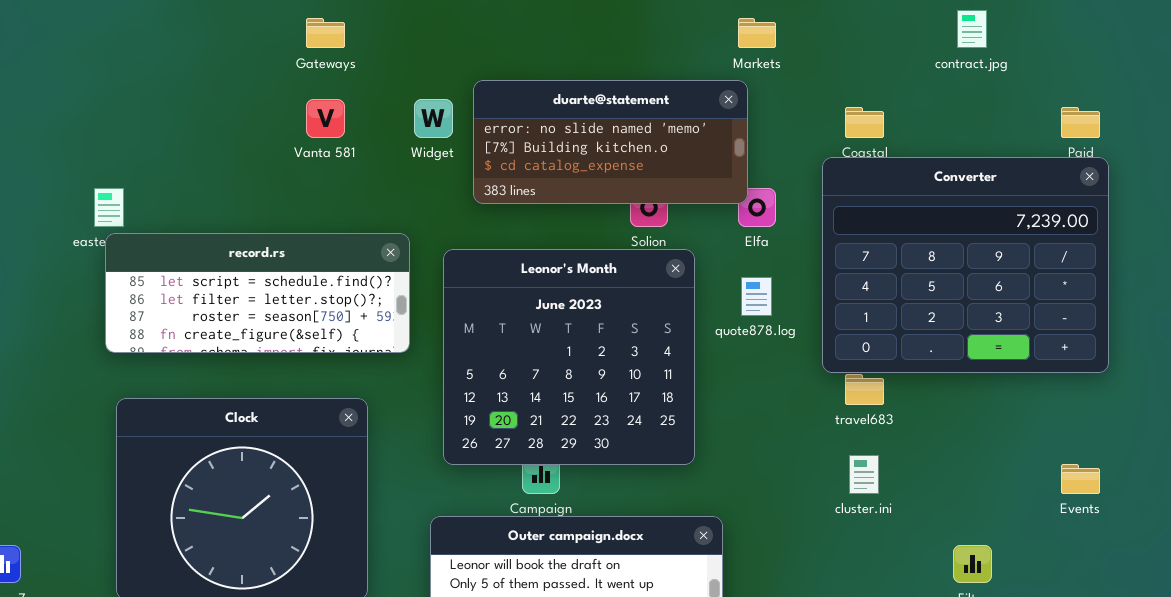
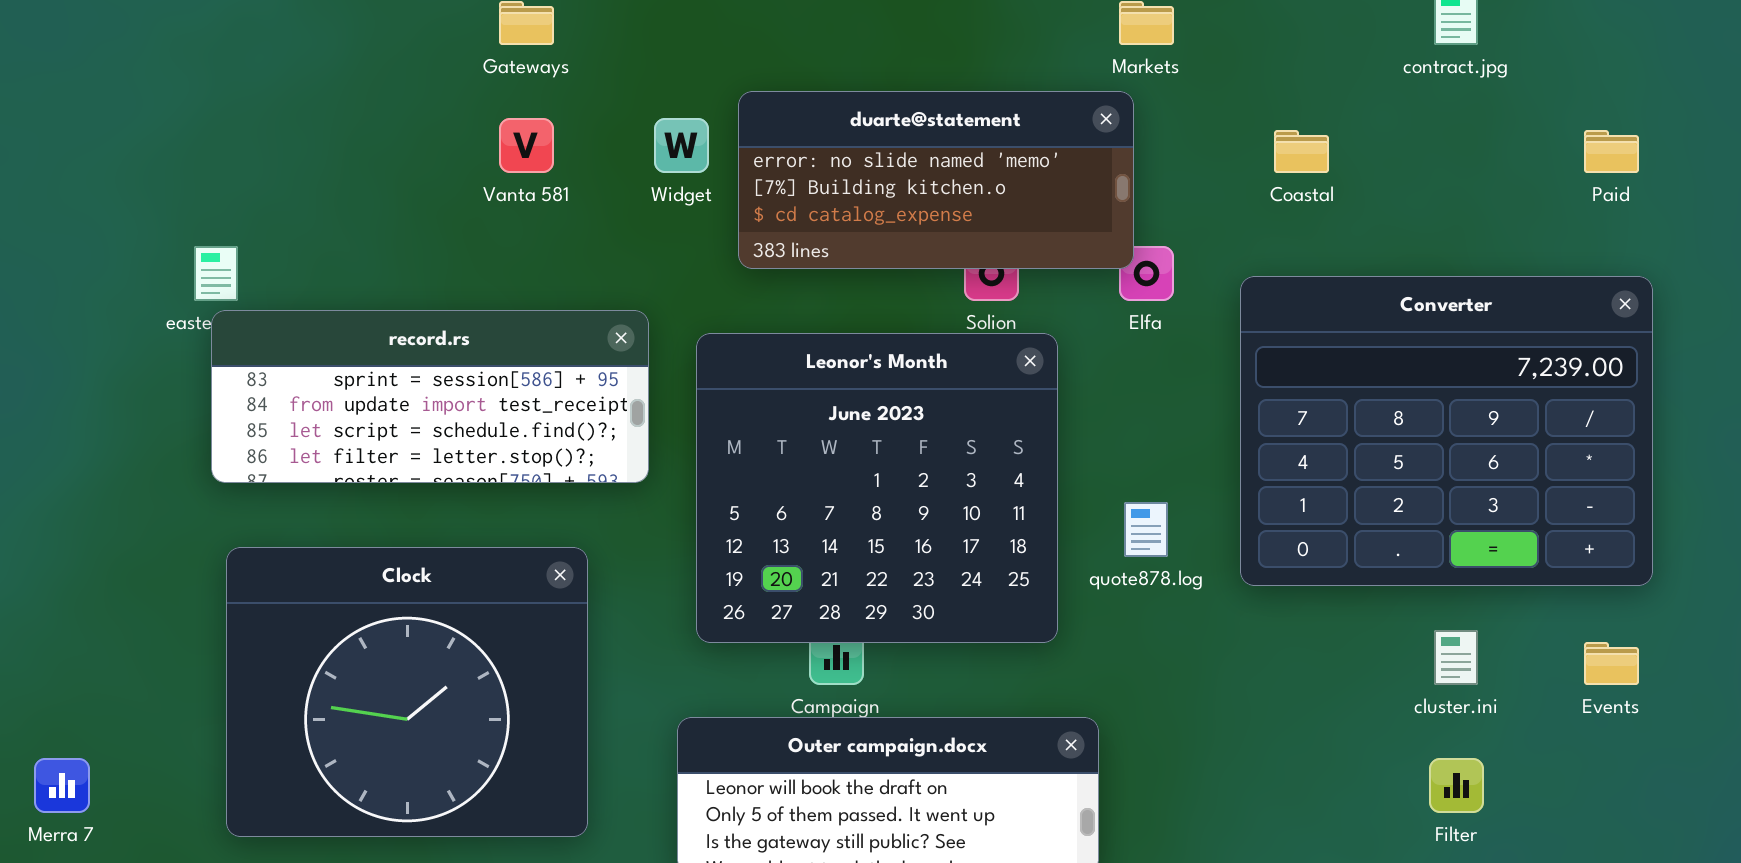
Converter: [822,157,1109,373] -> [1240,276,1653,586], moved
record.rs: [105,233,410,353] -> [211,310,649,483], scrolled up 2 rows
quote878.log: [741,277,772,316] -> [1124,502,1168,557], moved
cluster.ini: [849,455,879,494] -> [1434,630,1478,685], moved

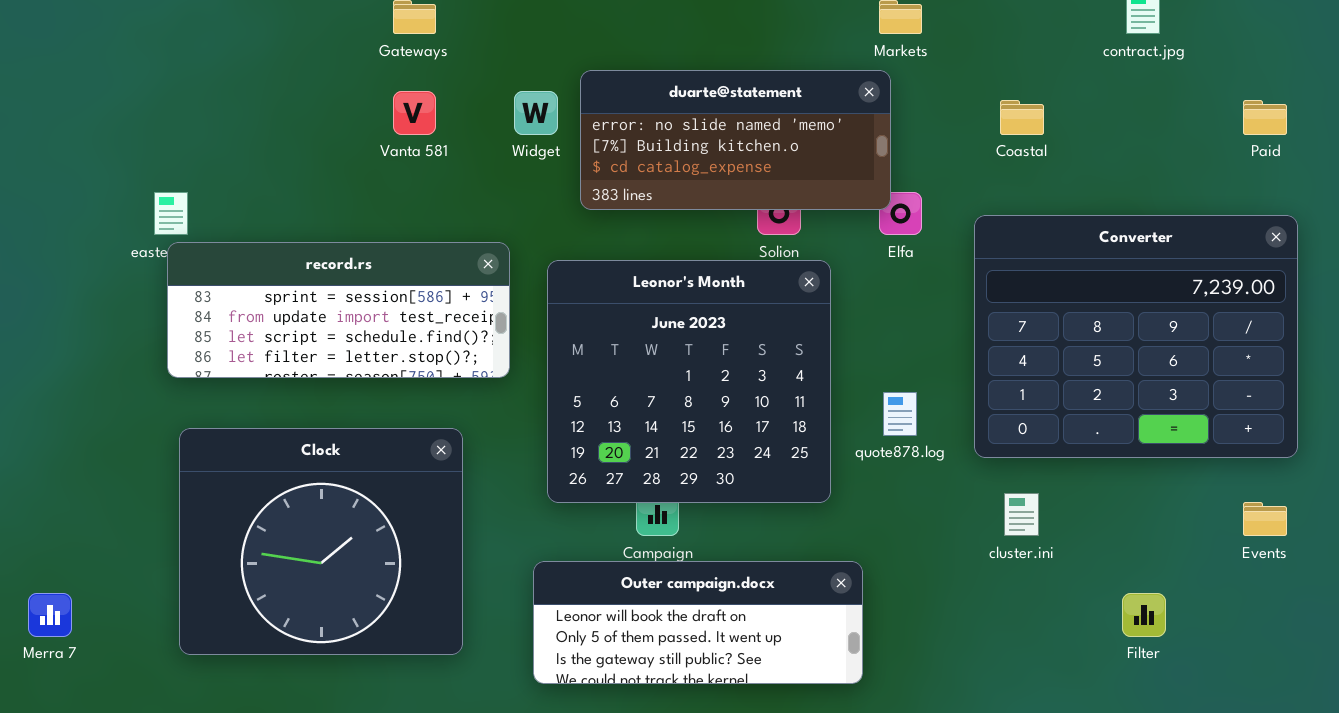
cluster.ini: [1434,630,1478,685] -> [1004,493,1039,536], moved

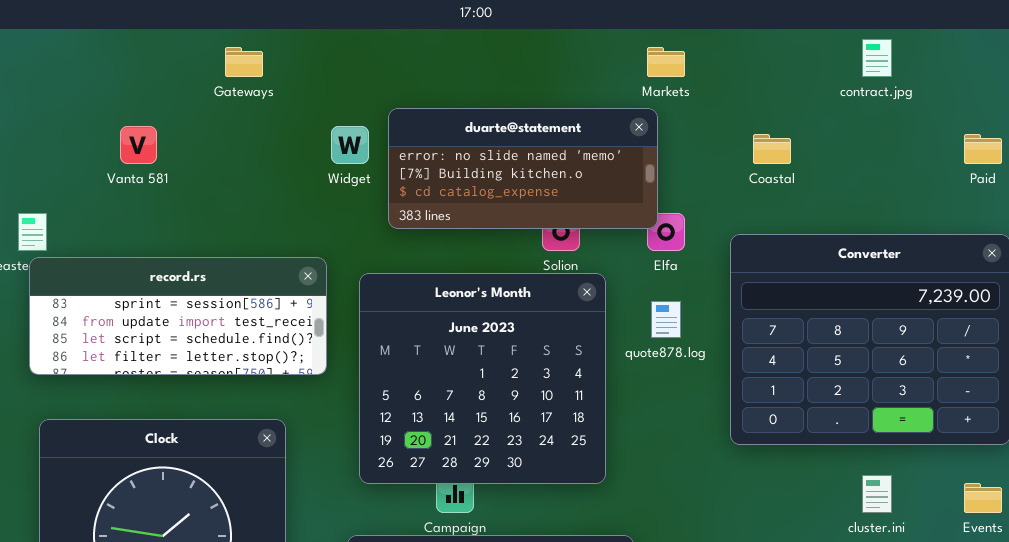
Vanta 581: [393,91,436,135] -> [120,126,157,164], moved
quote878.log: [883,392,917,436] -> [651,301,681,338], moved
cluster.ini: [1004,493,1039,536] -> [862,475,892,513], moved

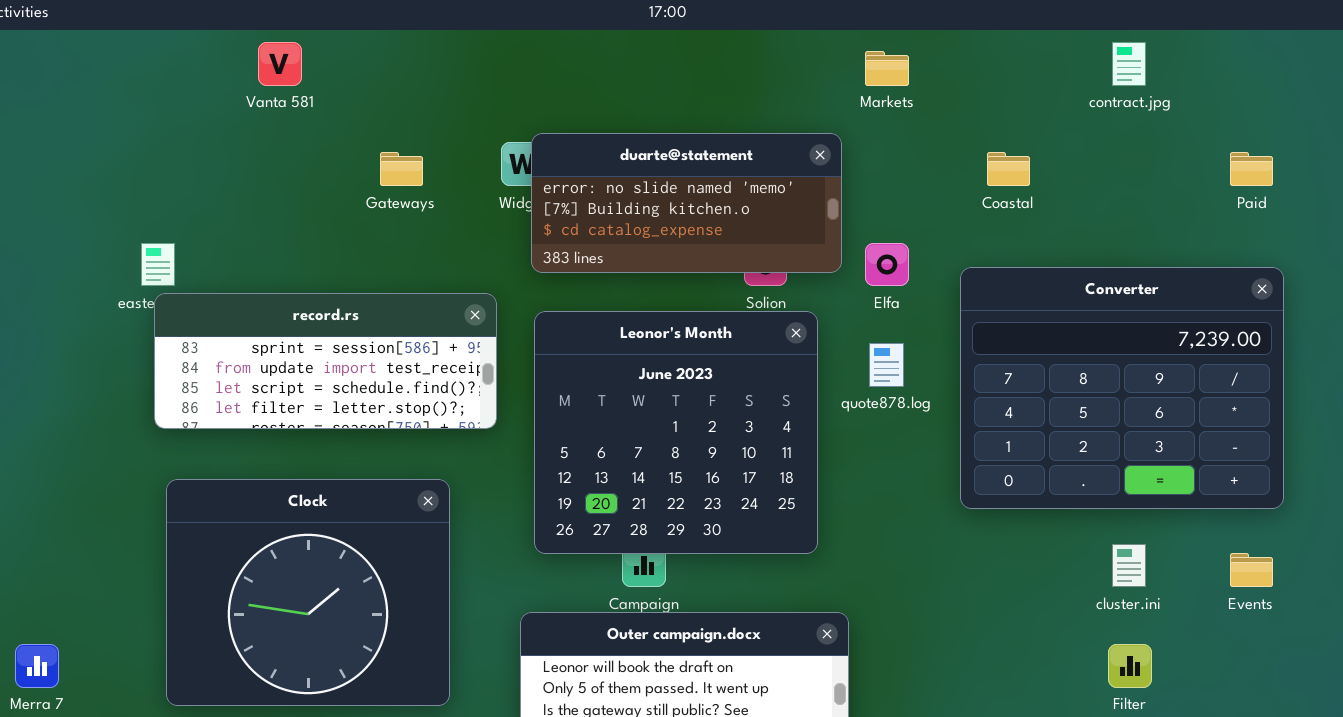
Gateways: [225,47,263,77] -> [380,152,423,186], moved
duarte@statement: [388,108,658,229] -> [531,133,842,273], moved
Vanta 581: [120,126,157,164] -> [258,42,302,86], moved

